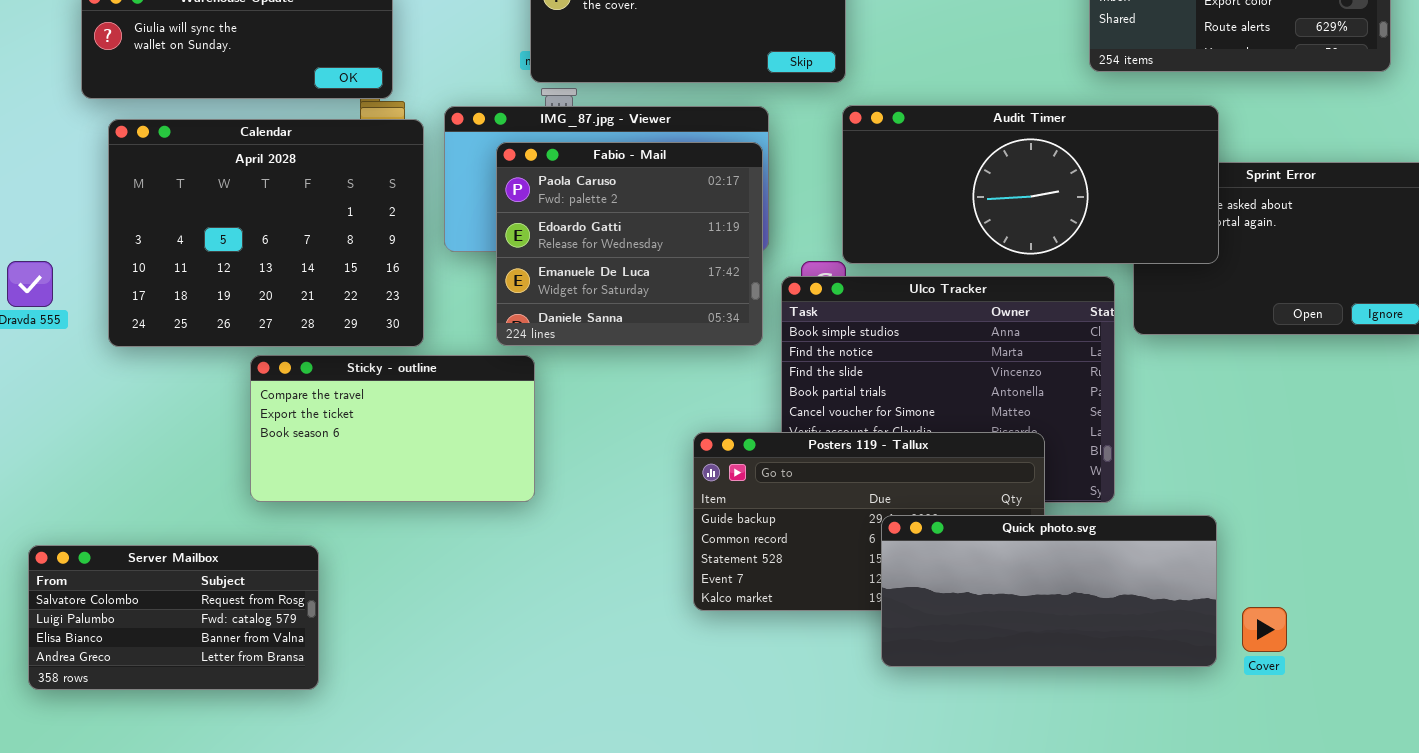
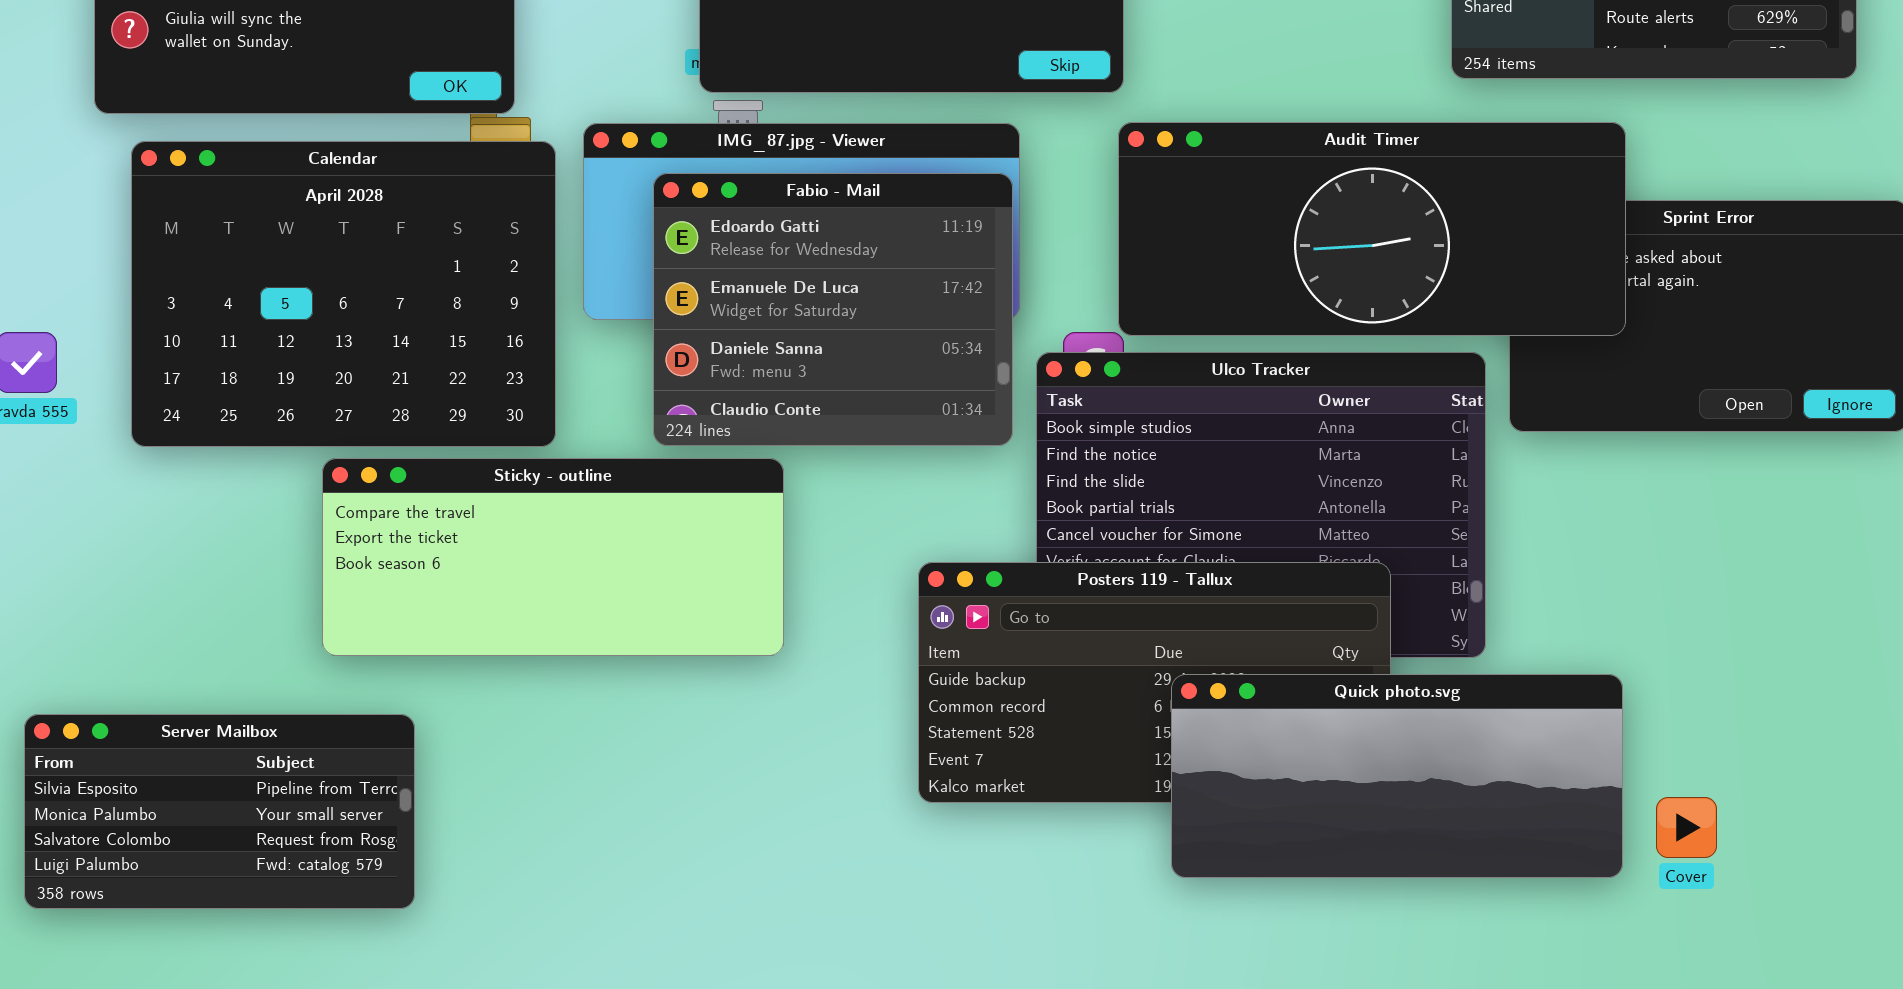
Fabio - Mail: [496,142,763,346] -> [653,173,1013,446], scrolled down 1 row
Sticky - outline: [250,355,535,502] -> [322,458,784,656], resized
Server Mailbox: [28,545,319,690] -> [24,714,415,909], scrolled up 2 rows

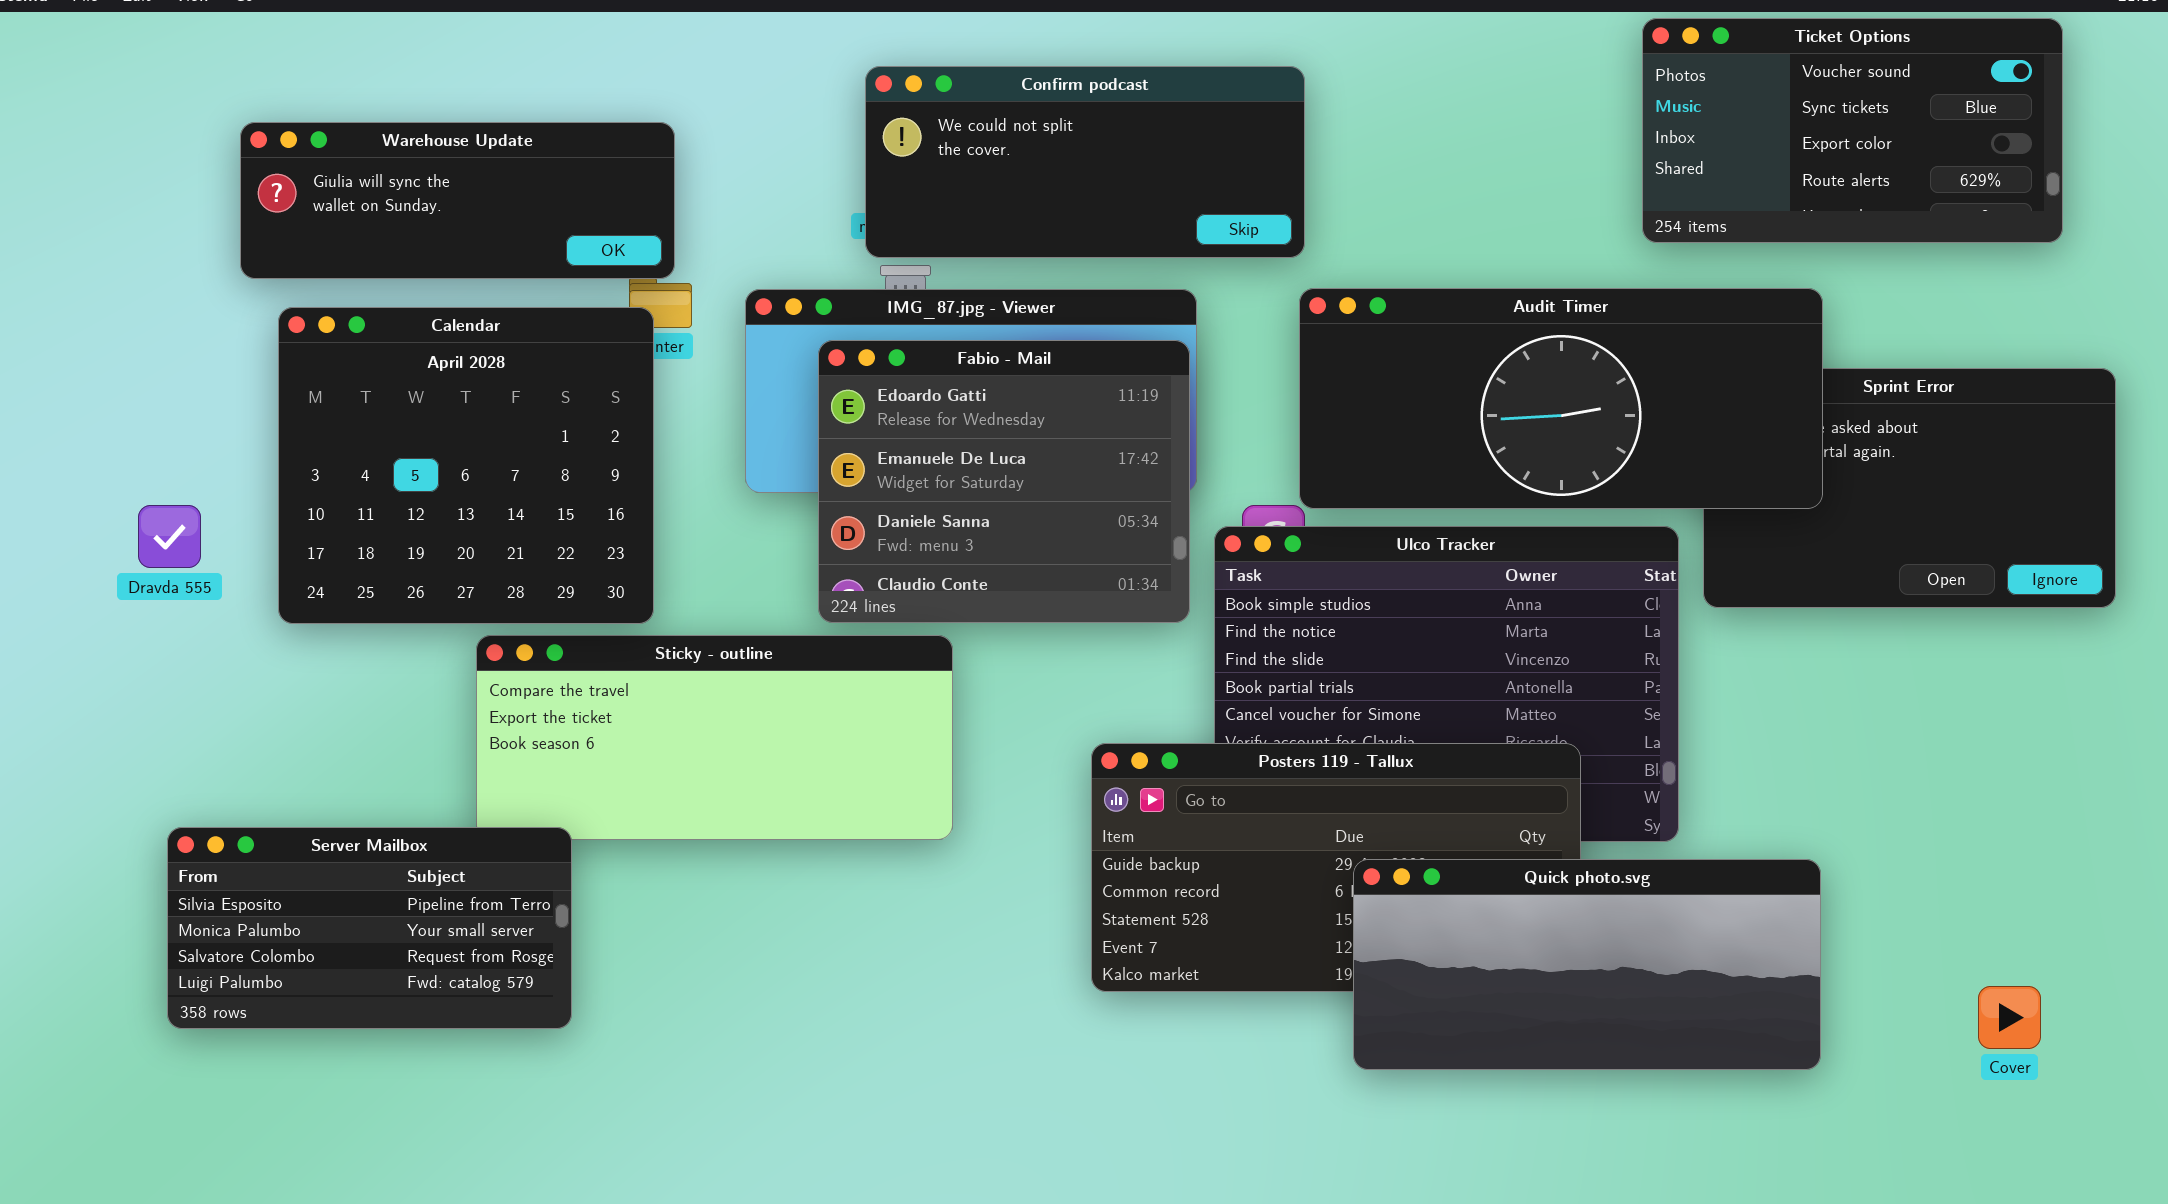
Calendar: [131,141,556,447] -> [278,307,654,624], resized
Server Mailbox: [24,714,415,909] -> [167,827,572,1029], moved
Cover: [1656,797,1717,858] -> [1978,986,2041,1049], moved

